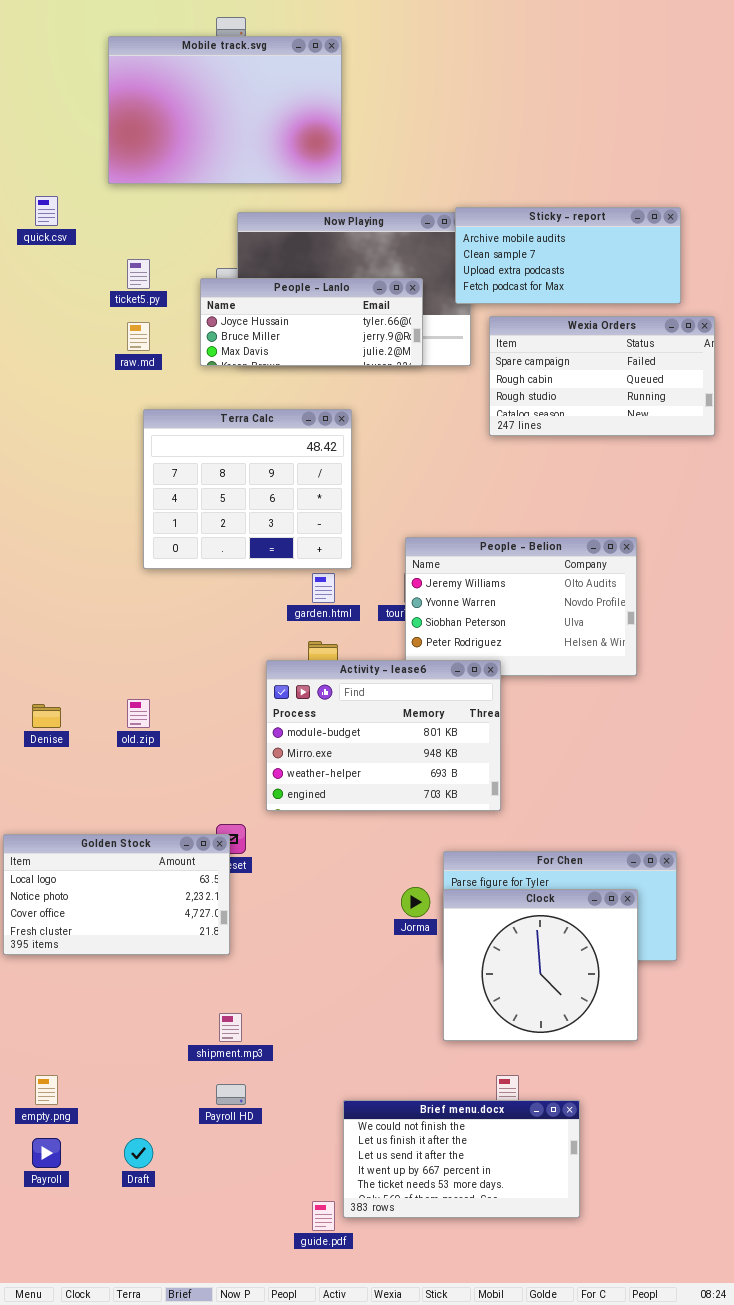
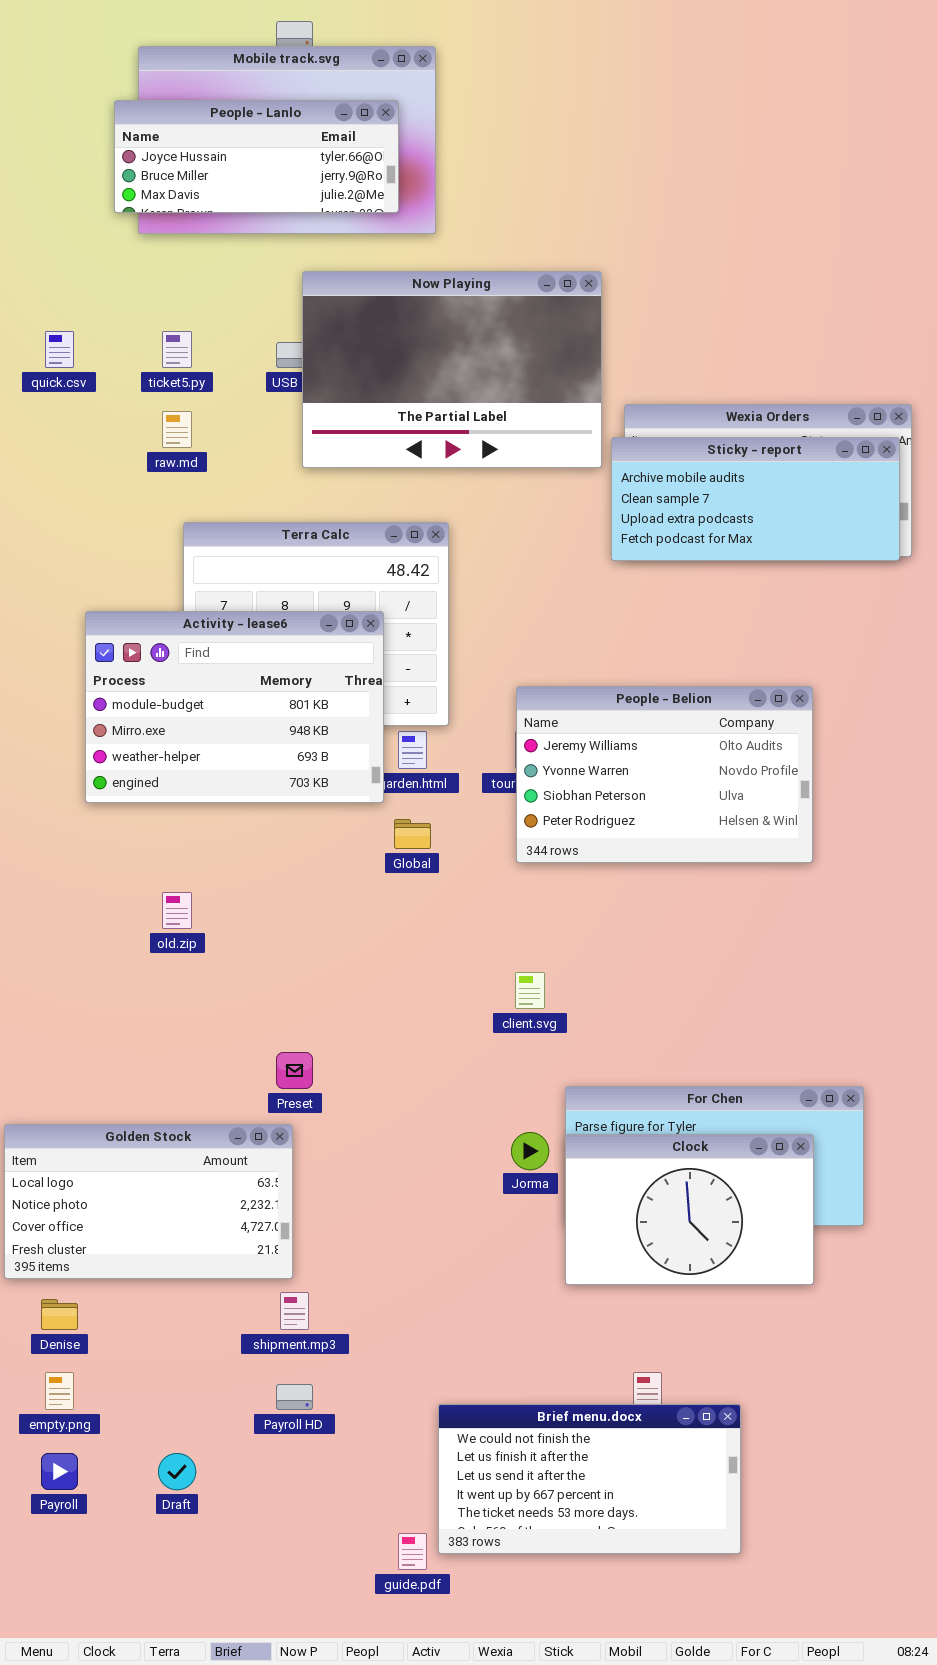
quick.csv: [35,196,58,226] -> [45,331,74,368], moved
Sticky - report: [455,207,681,304] -> [611,437,900,561], moved
People - Lanlo: [200,278,423,366] -> [114,100,399,213], moved
Activity - lease6: [266,660,501,811] -> [85,611,384,803], moved
Denise: [32,704,61,728] -> [41,1299,78,1330], moved
Golden Stock: [3,834,230,955] -> [4,1124,293,1279], moved
Clock: [443,889,638,1041] -> [565,1134,814,1285], resized

